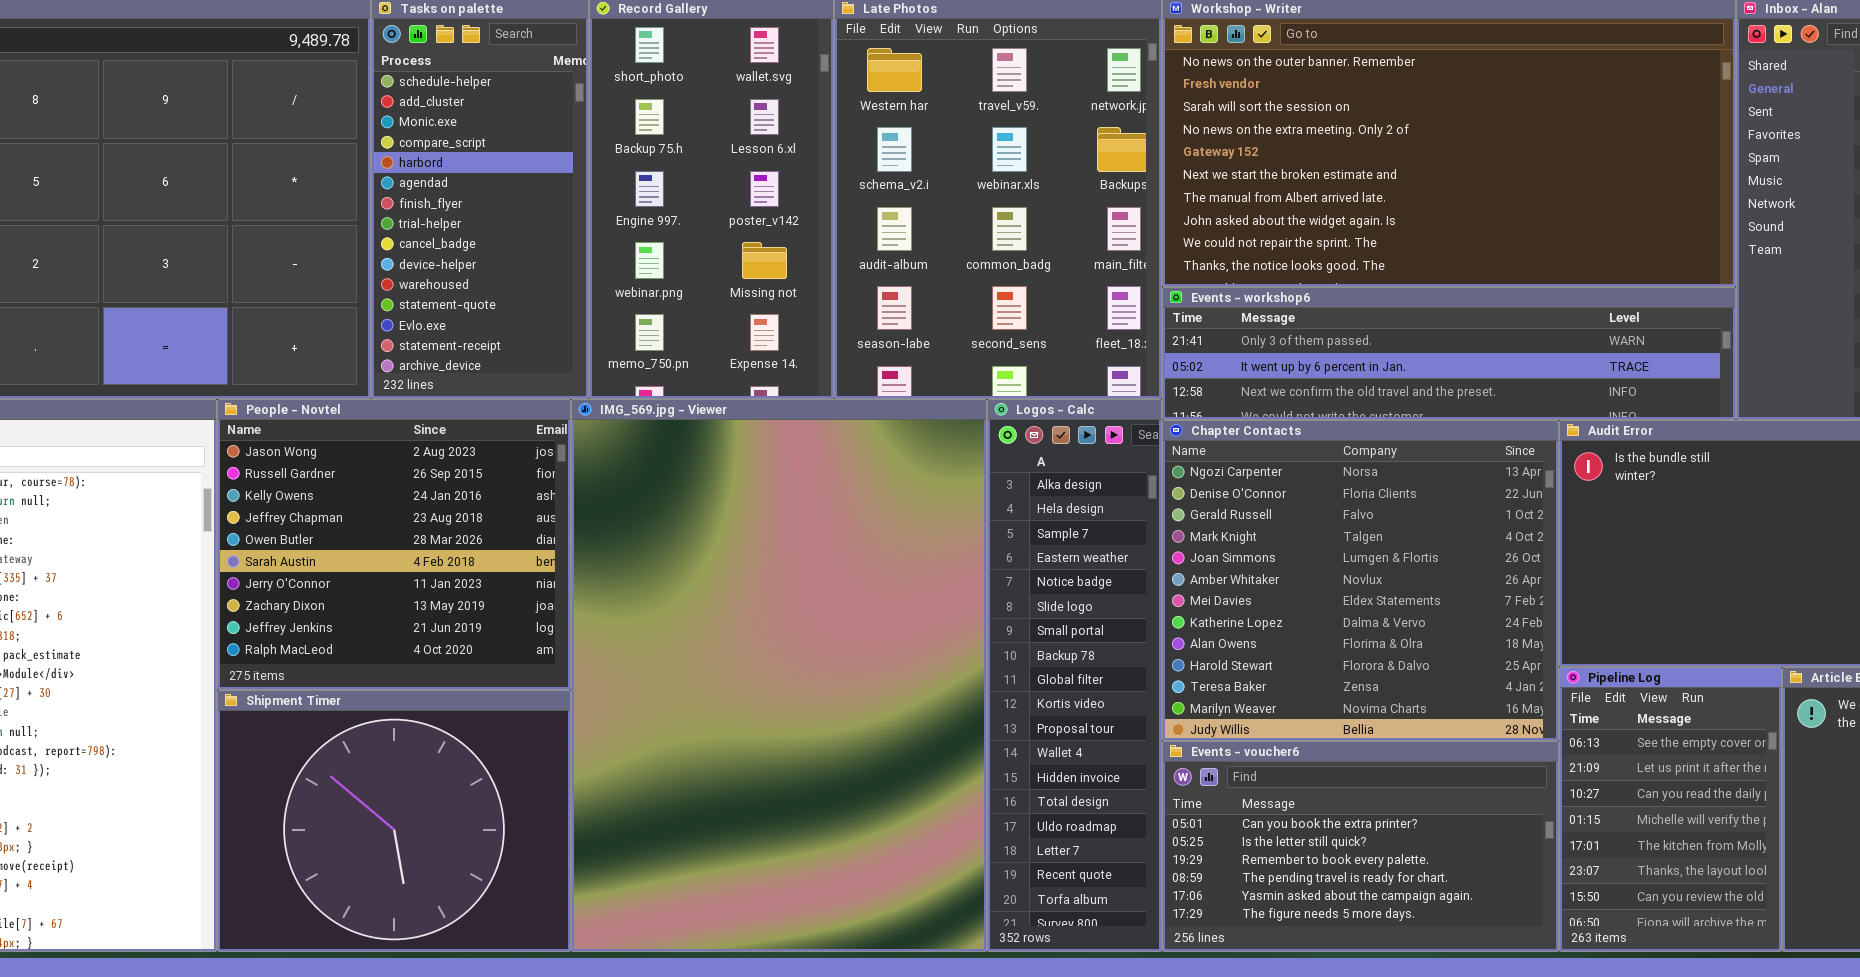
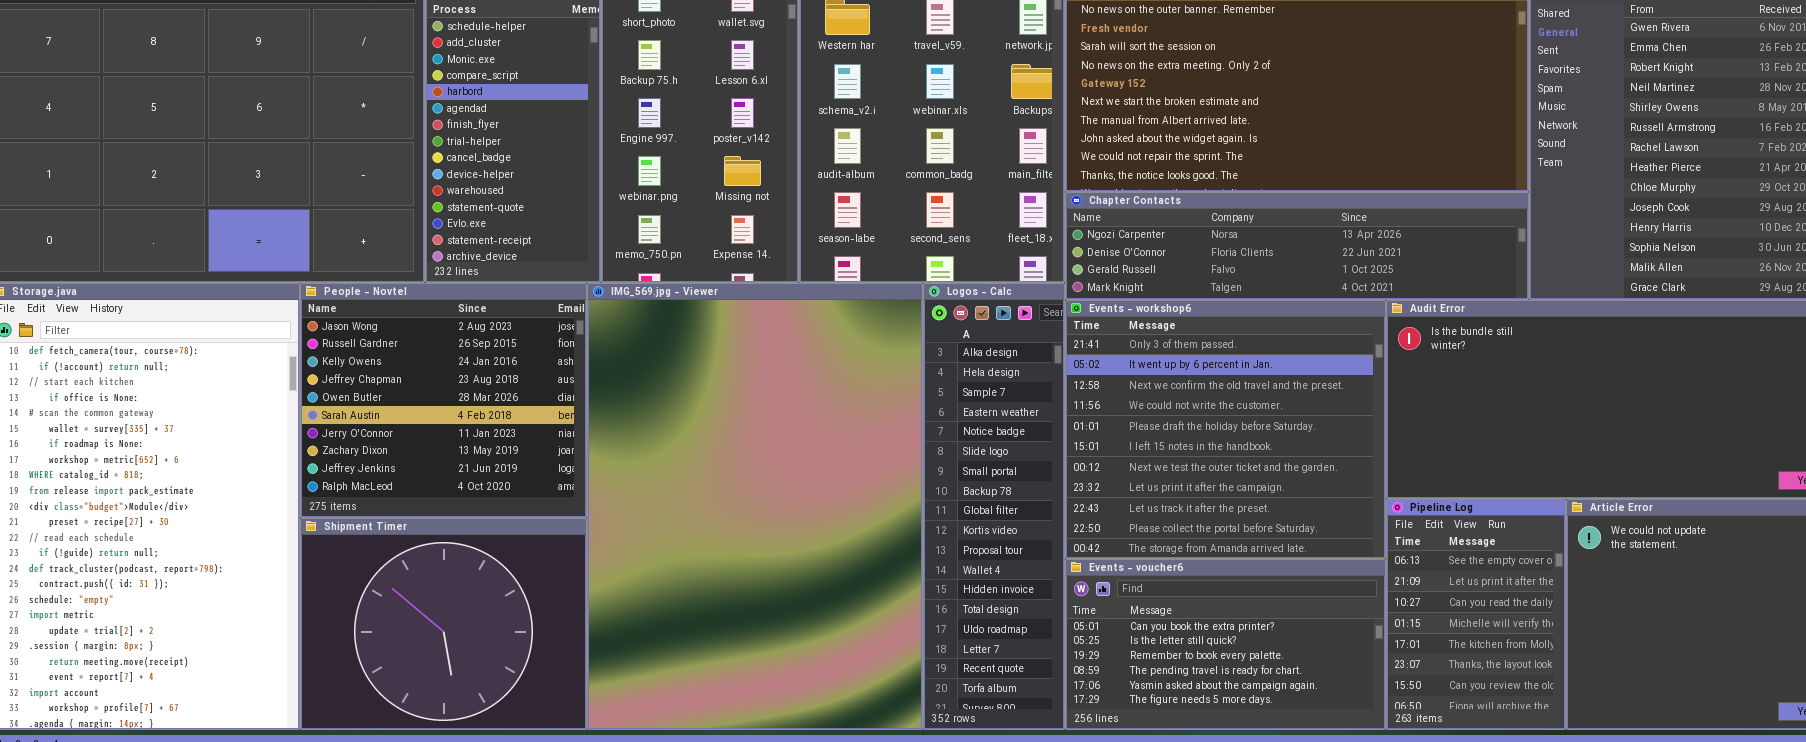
Events - workshop6: [1162,287,1736,420] -> [1065,300,1386,559], moved, resized
Chapter Contacts: [1162,420,1559,741] -> [1065,192,1529,300], moved, resized

